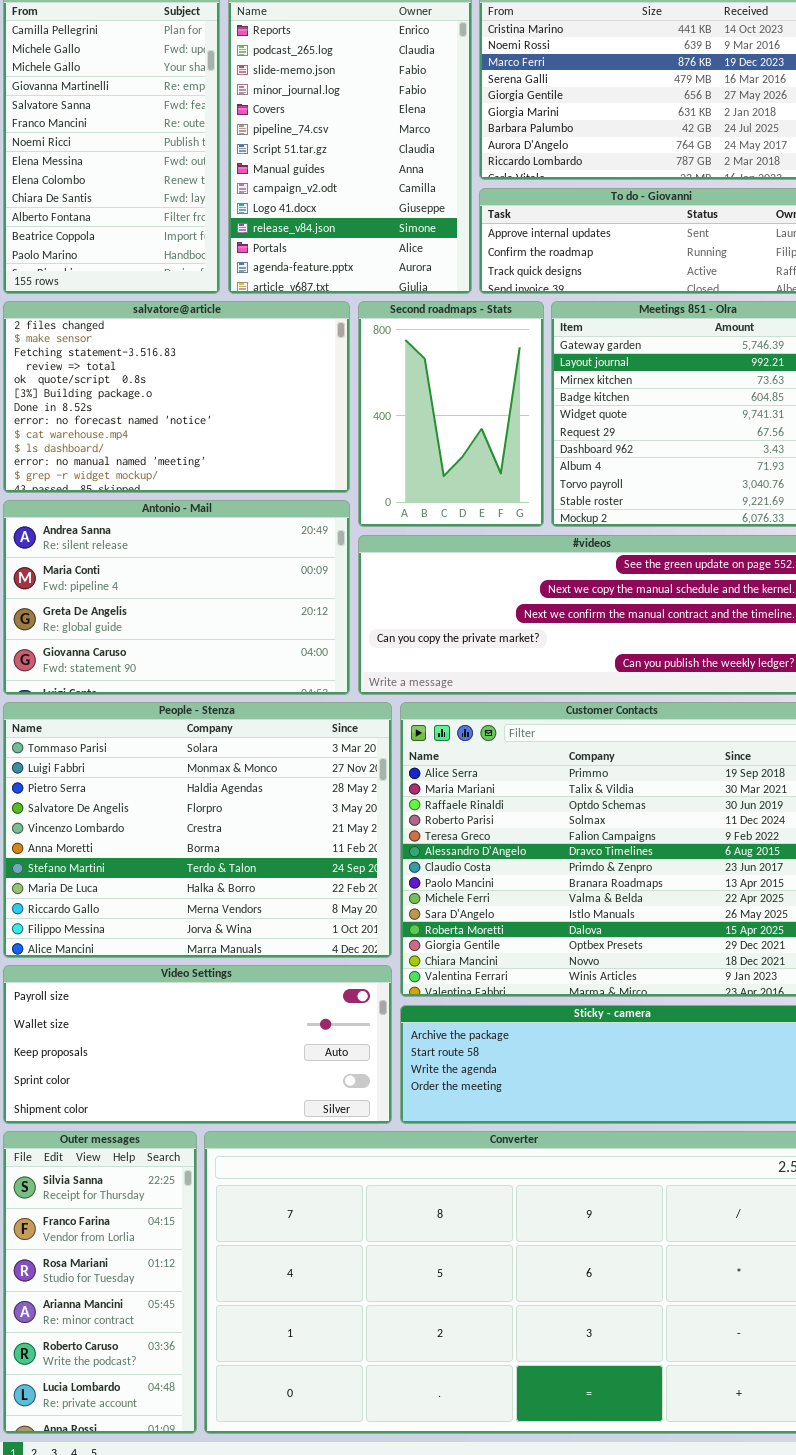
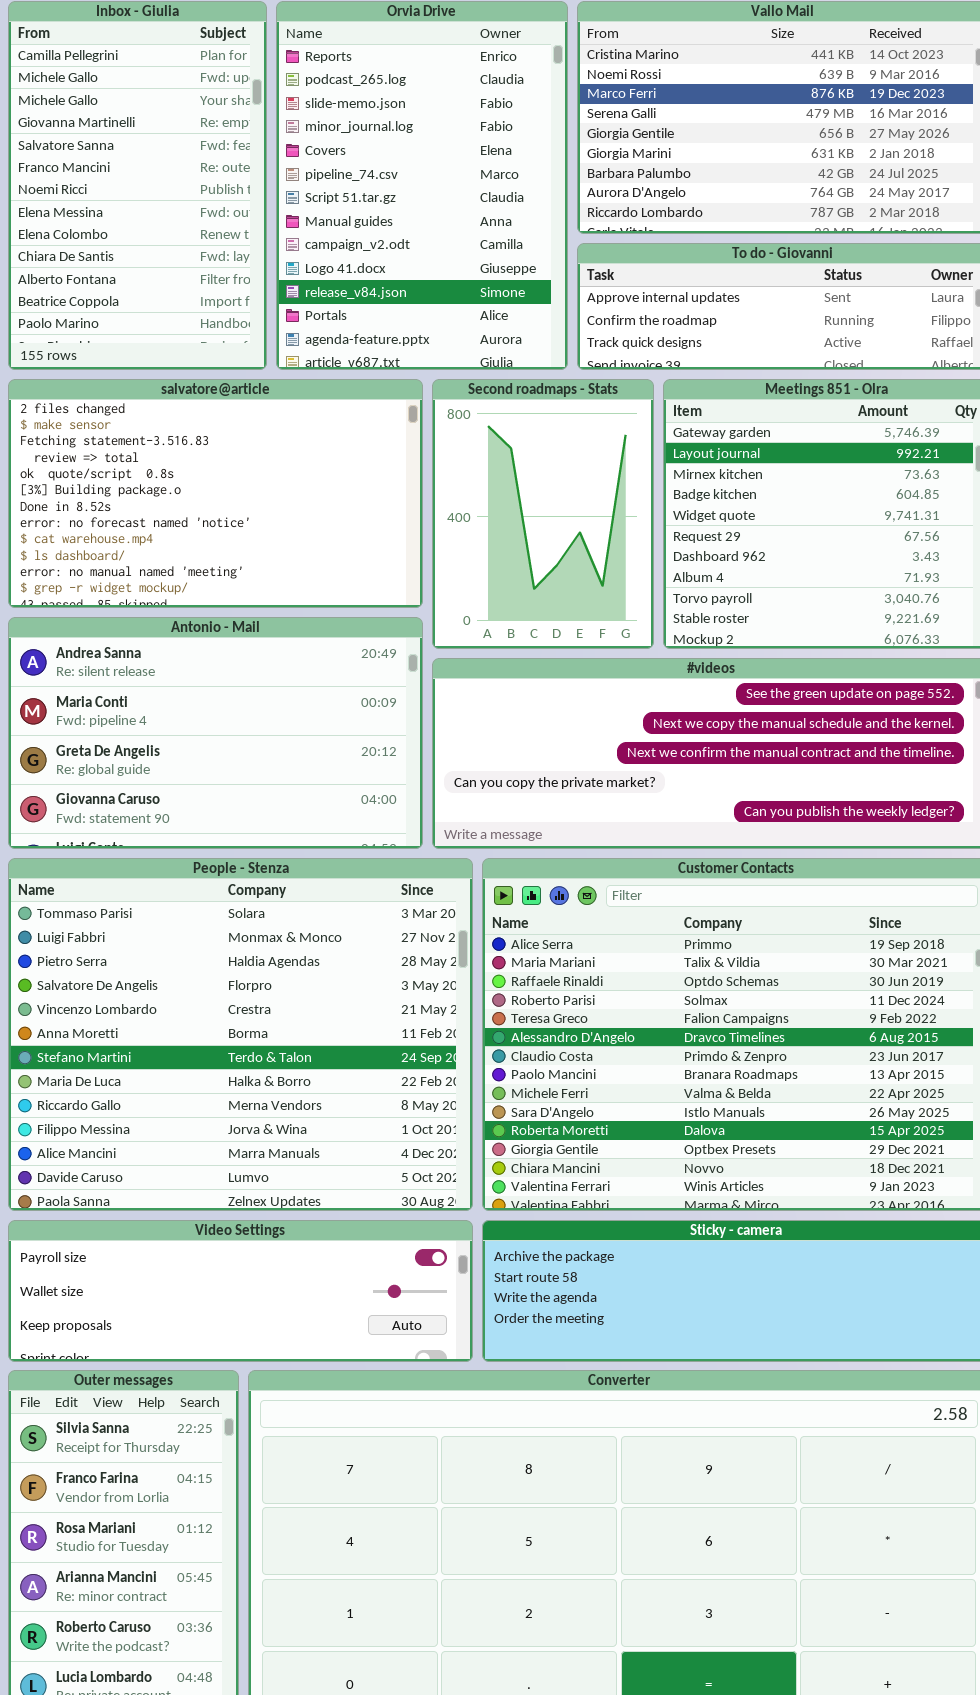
People - Stenza: [3,702,392,958] -> [8,858,473,1211], resized
Video Settings: [3,965,392,1124] -> [8,1220,473,1362], resized

